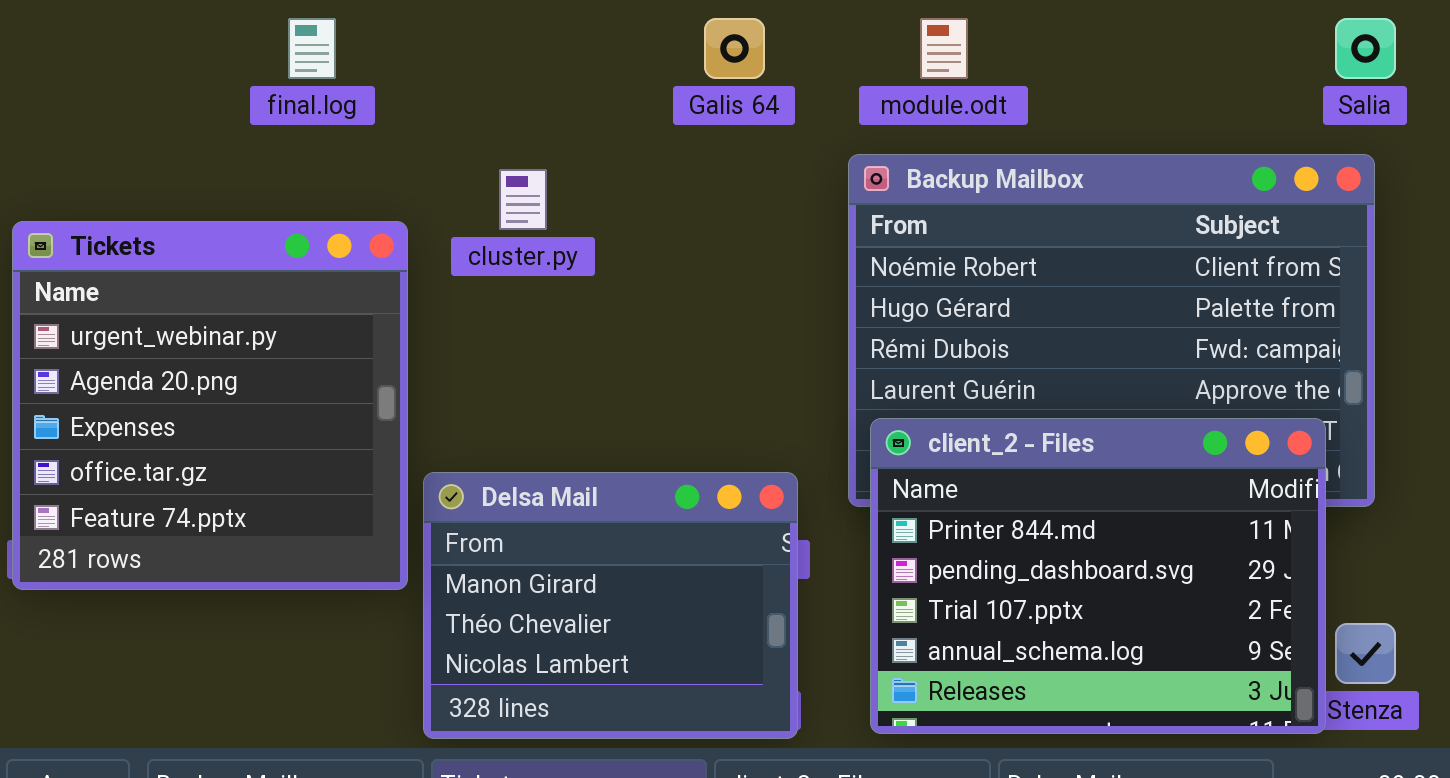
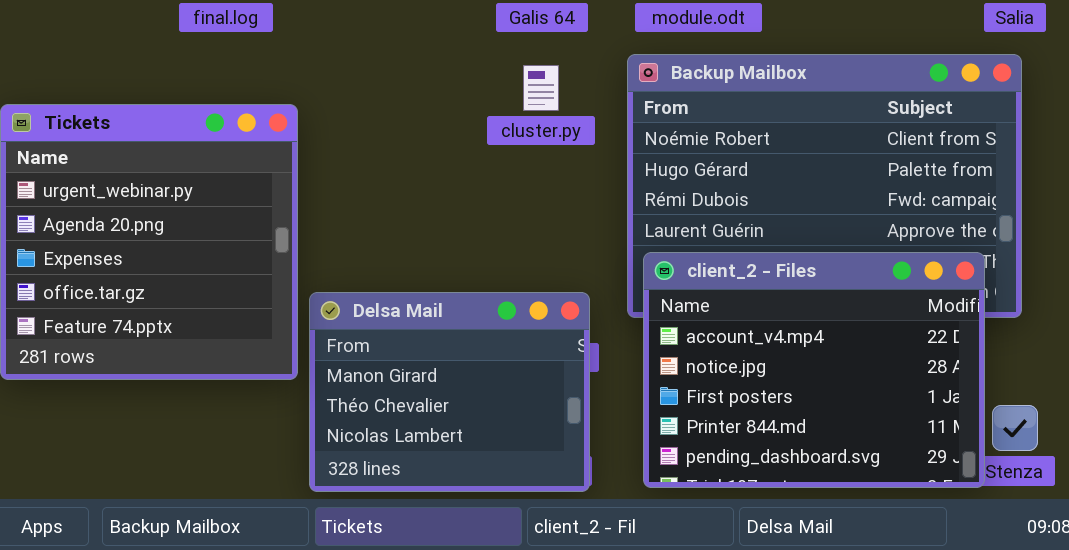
cluster.py: [499,169,547,230] -> [523,65,559,111], moved
client_2 - Files: [870,418,1326,734] -> [643,252,985,488], scrolled up 3 rows

